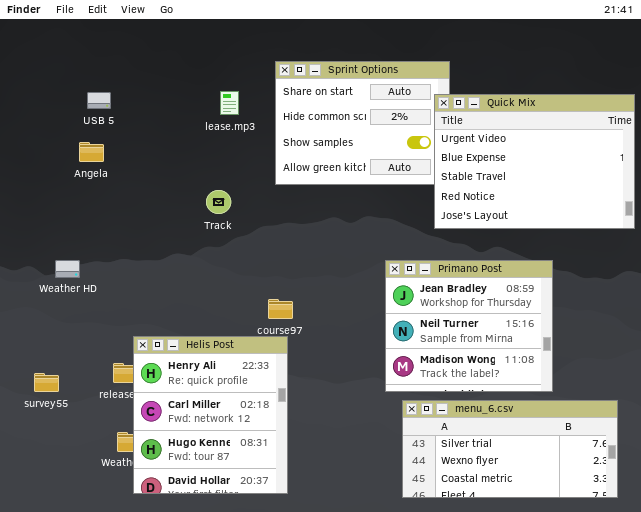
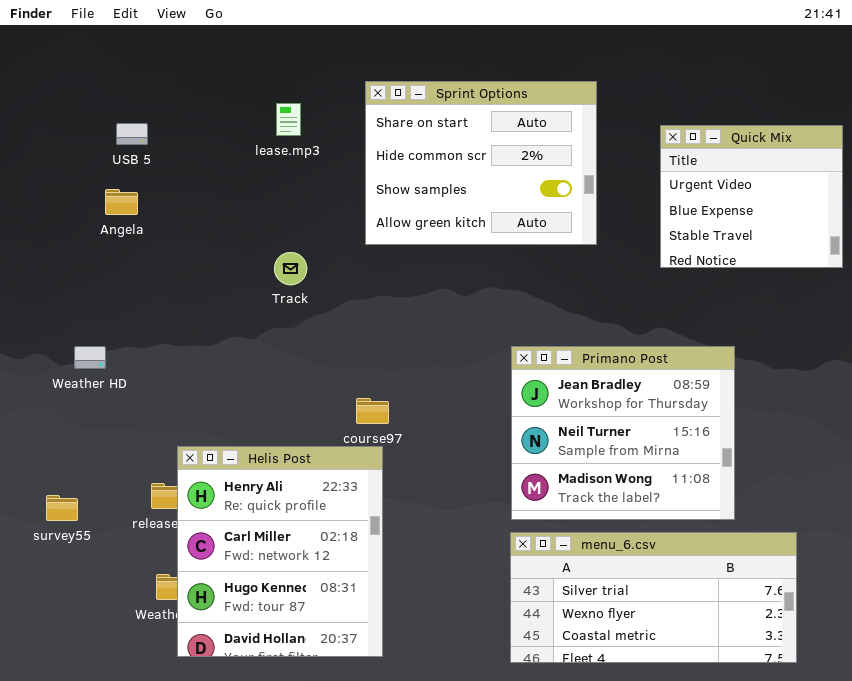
lease.mp3: [220,91,239,115] -> [276,103,301,136], moved
Quick Mix: [434,94,635,229] -> [660,125,843,268], resized
menu_6.csv: [402,400,618,498] -> [510,532,797,663], moved

